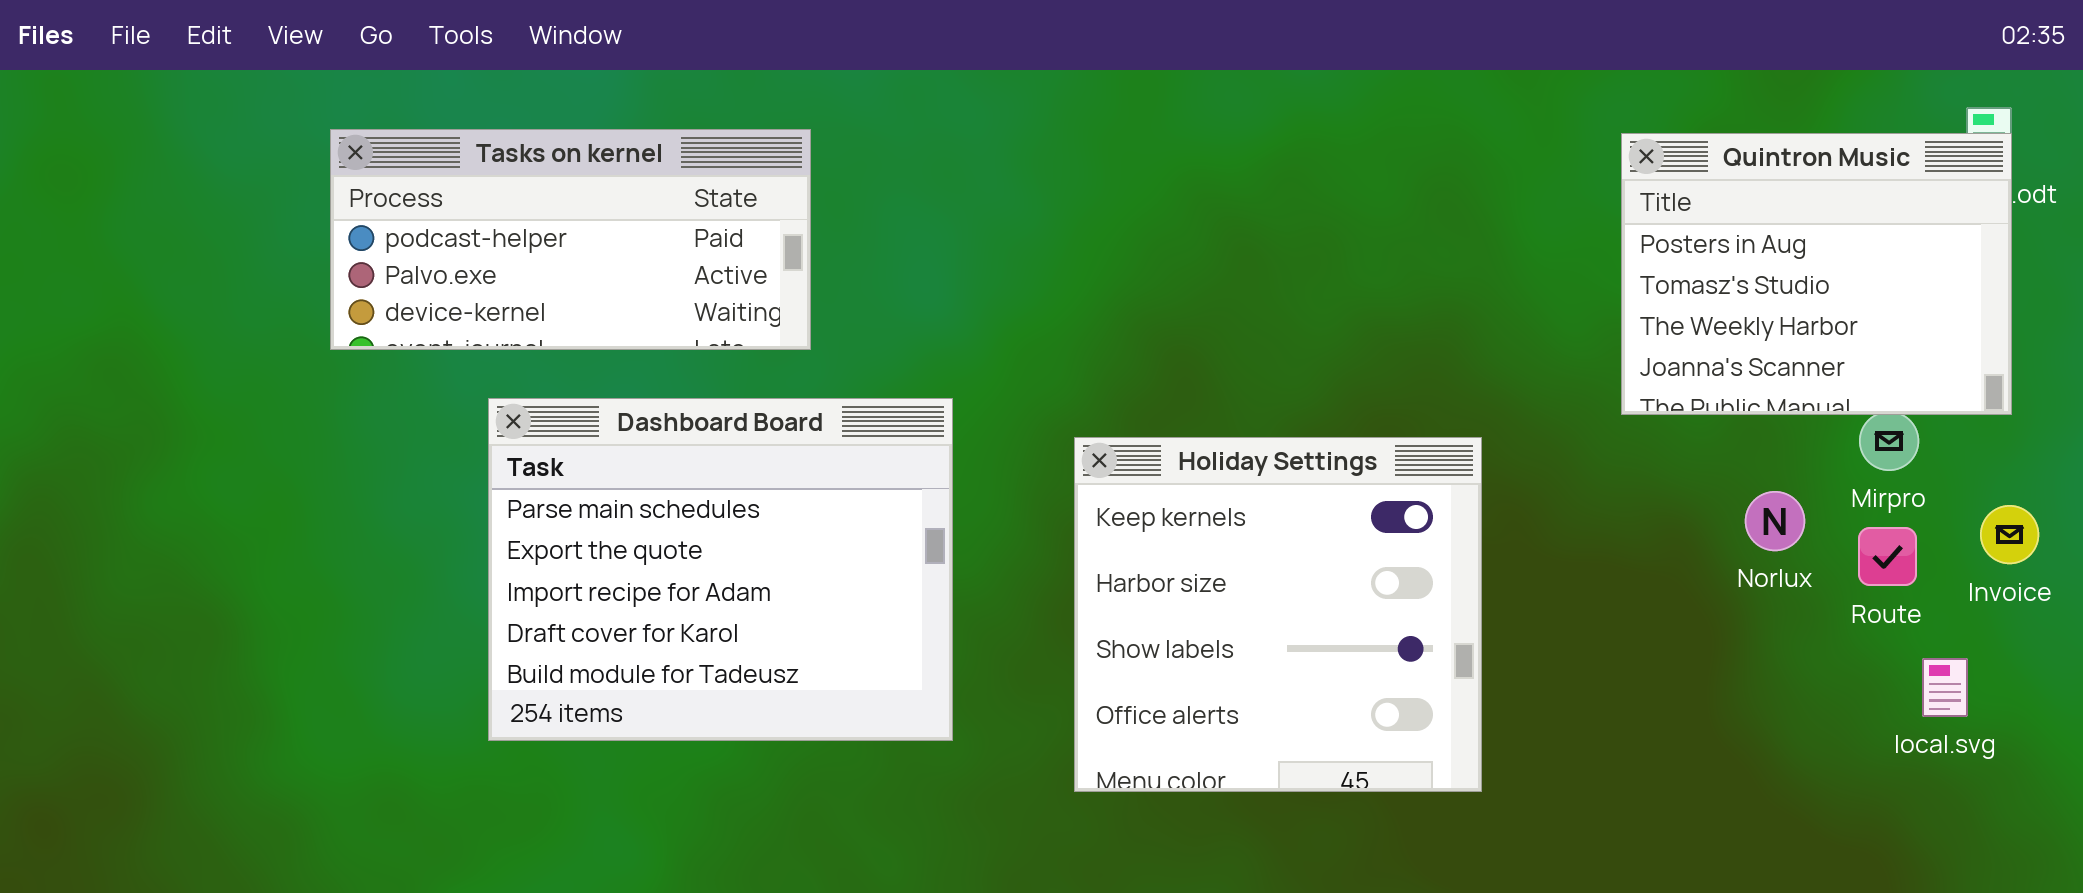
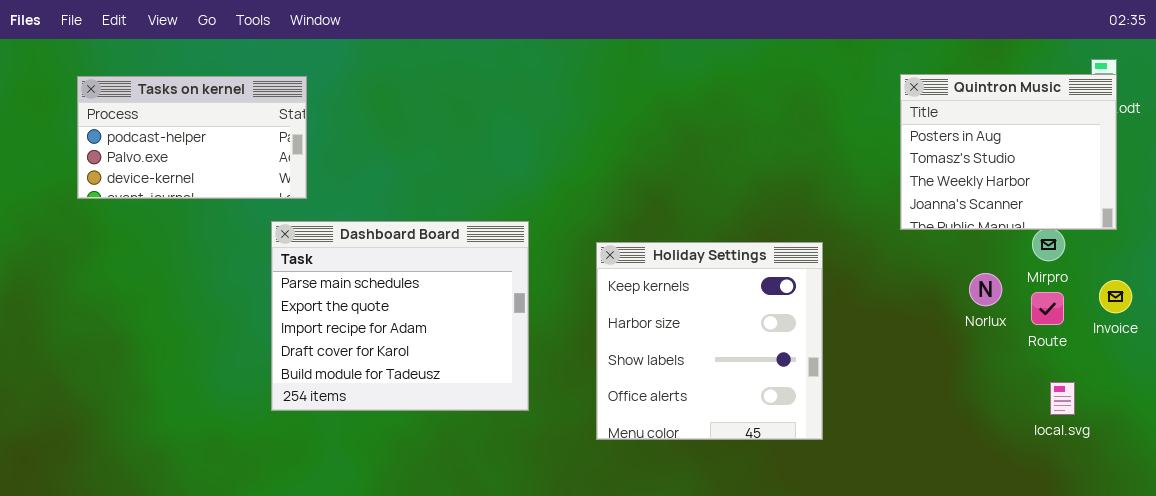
Tasks on kernel: [330,129,811,350] -> [77,76,307,199], moved, resized
local.svg: [1922,658,1968,717] -> [1050,382,1075,415], moved

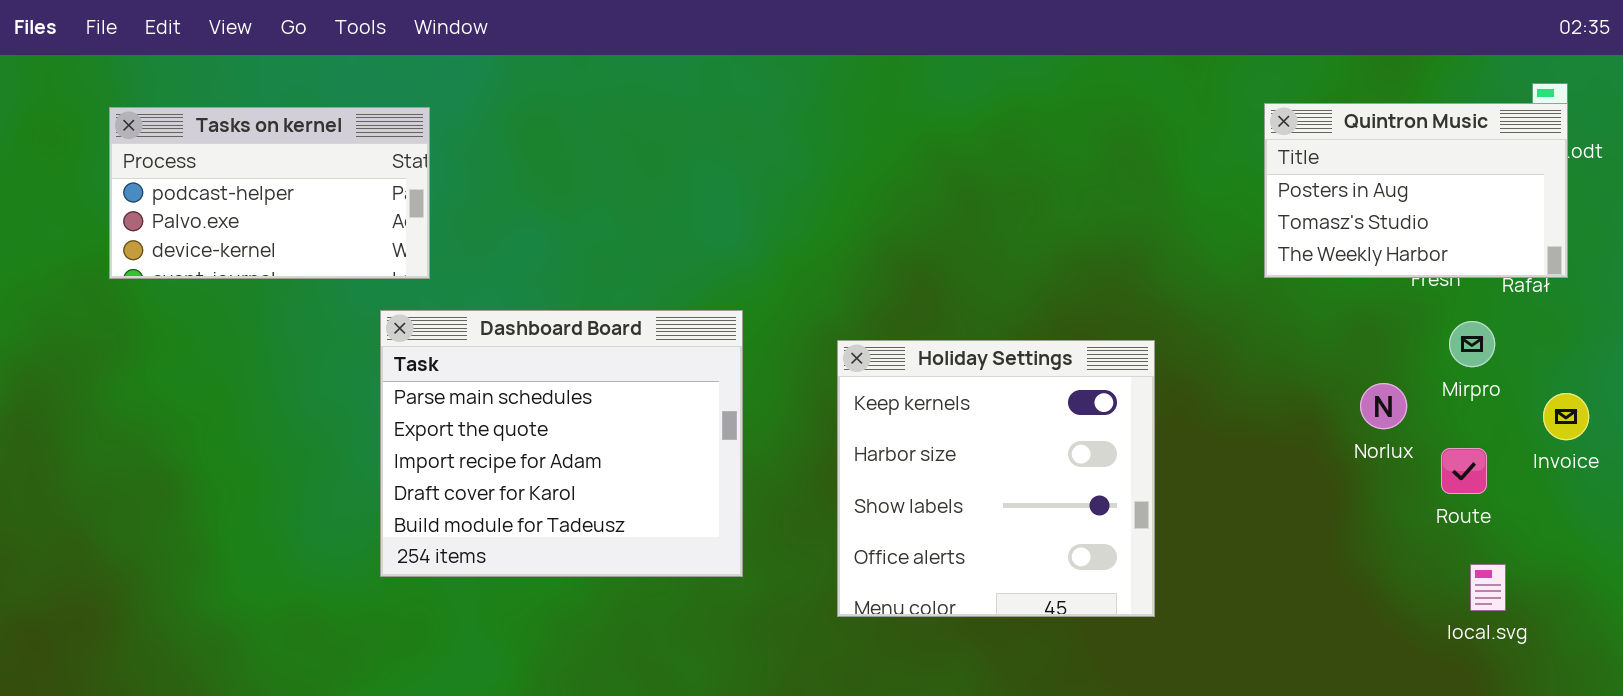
Quintron Music: [900,74,1117,230] -> [1264,103,1568,278], resized
Route: [1031,292,1064,325] -> [1441,448,1487,494], moved
local.svg: [1050,382,1075,415] -> [1470,564,1506,611], moved

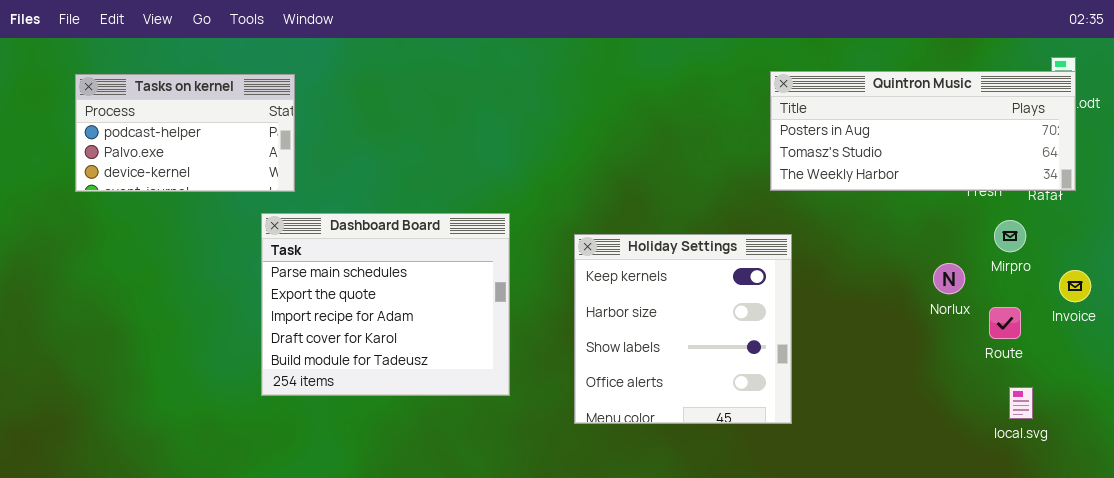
Quintron Music: [1264,103,1568,278] -> [770,71,1076,191], resized

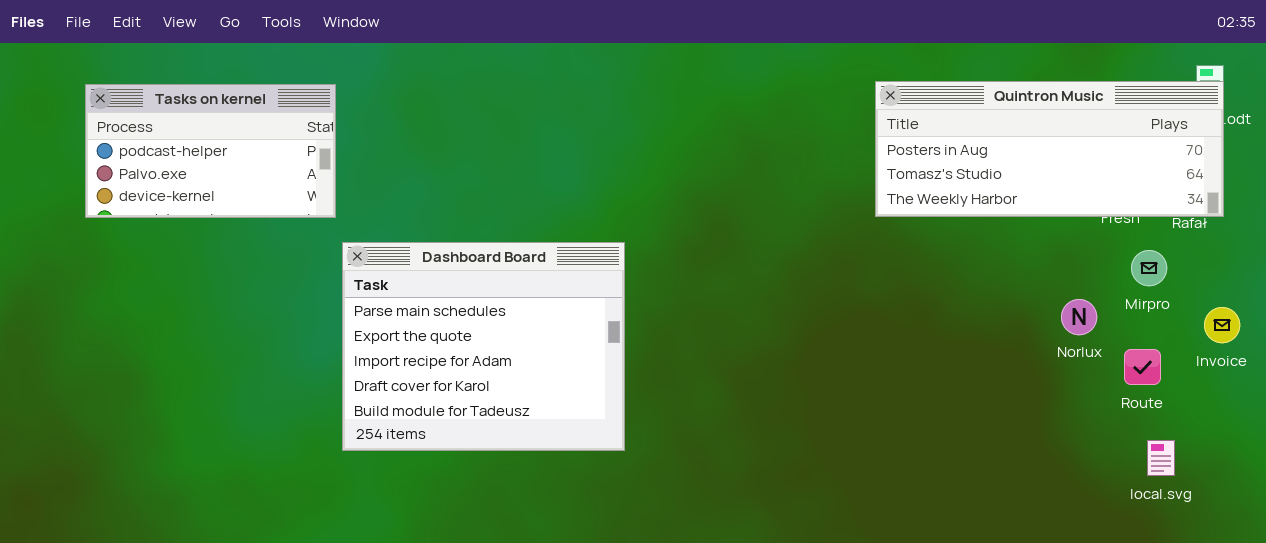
Dashboard Board: [261,213,510,396] -> [342,242,625,451], moved
Holiday Settings: [574,234,792,424] -> none, closed

